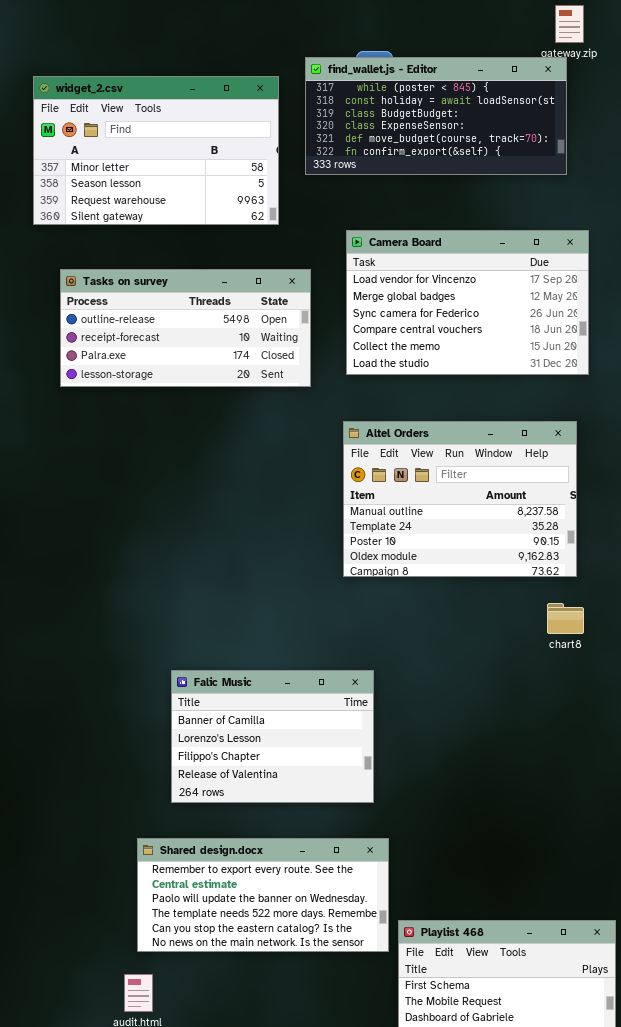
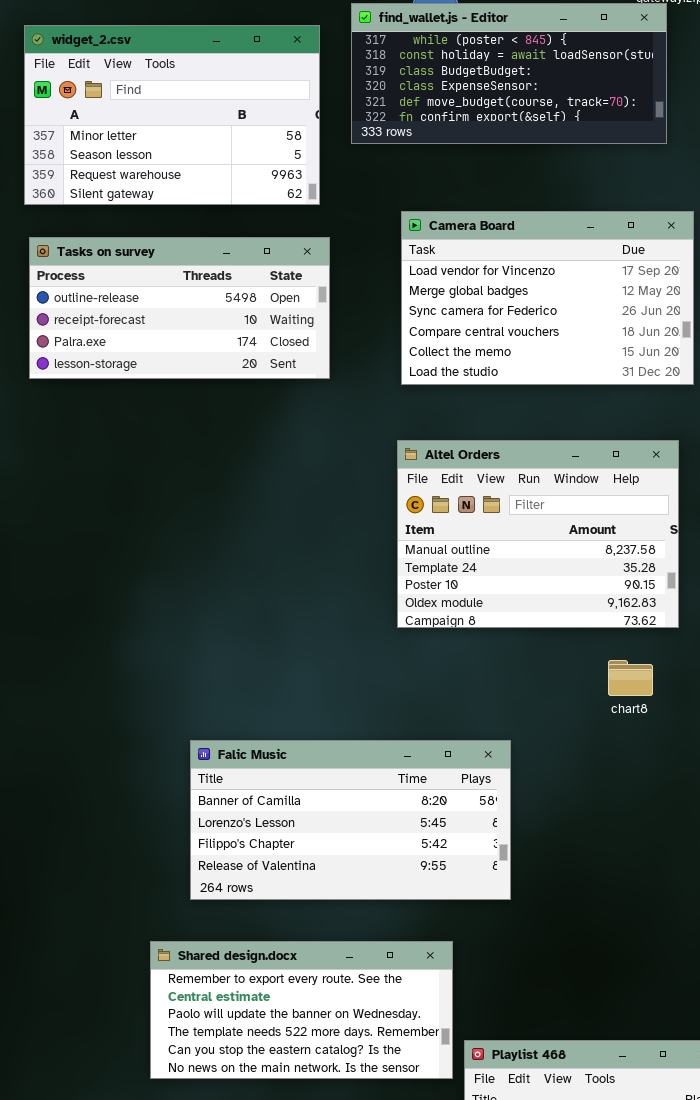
Tasks on survey: [60,269,311,387] -> [29,237,330,379], moved
chart8: [547,603,584,634] -> [608,660,653,696], moved
Falic Music: [171,670,374,803] -> [190,740,511,900], resized

